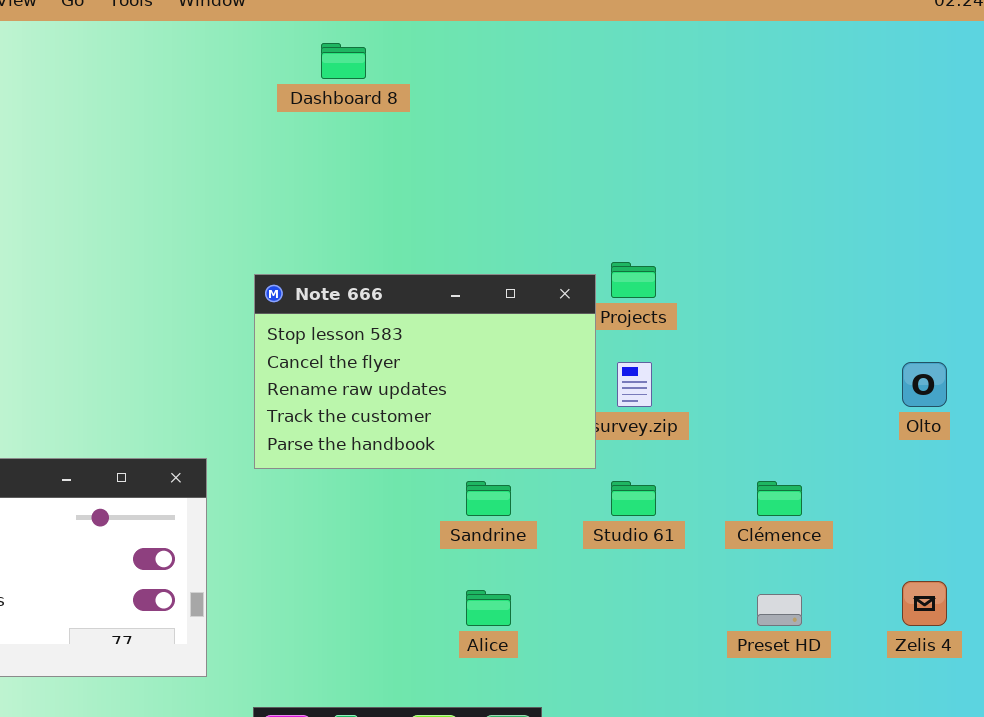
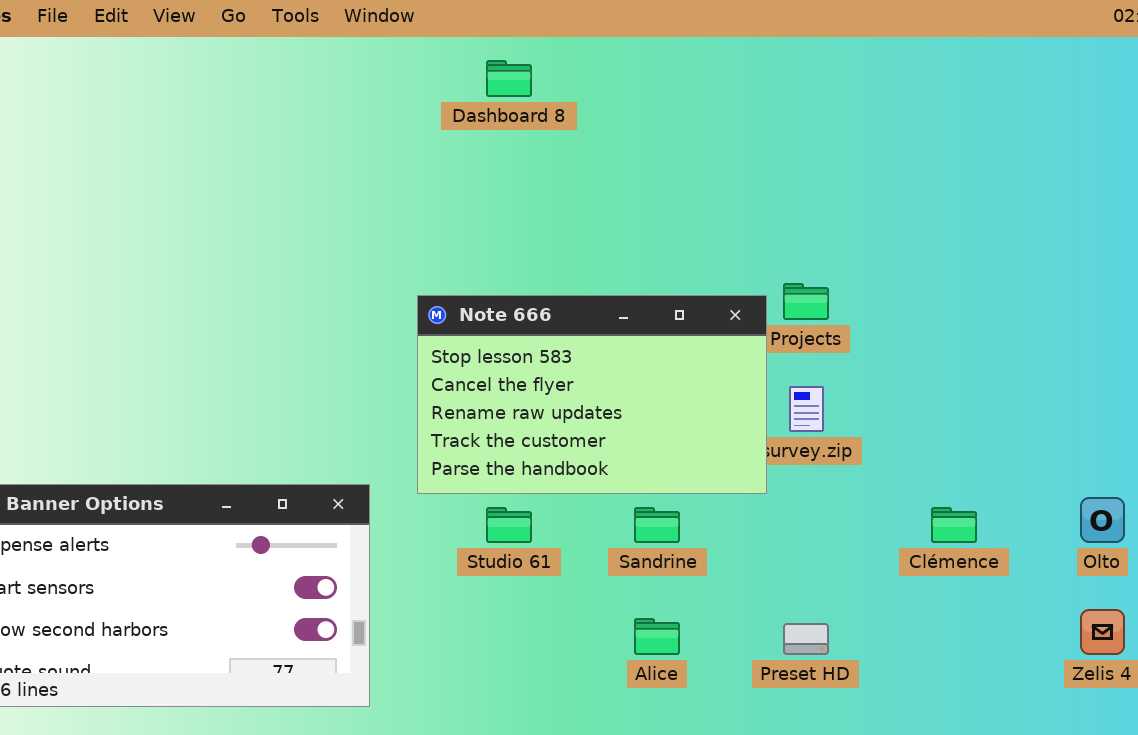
Olto: [902,362,947,407] -> [1080,497,1125,543], moved
Studio 61: [611,481,656,516] -> [486,507,532,543], moved
Preset HD: [757,594,802,626] -> [783,623,829,655], moved

